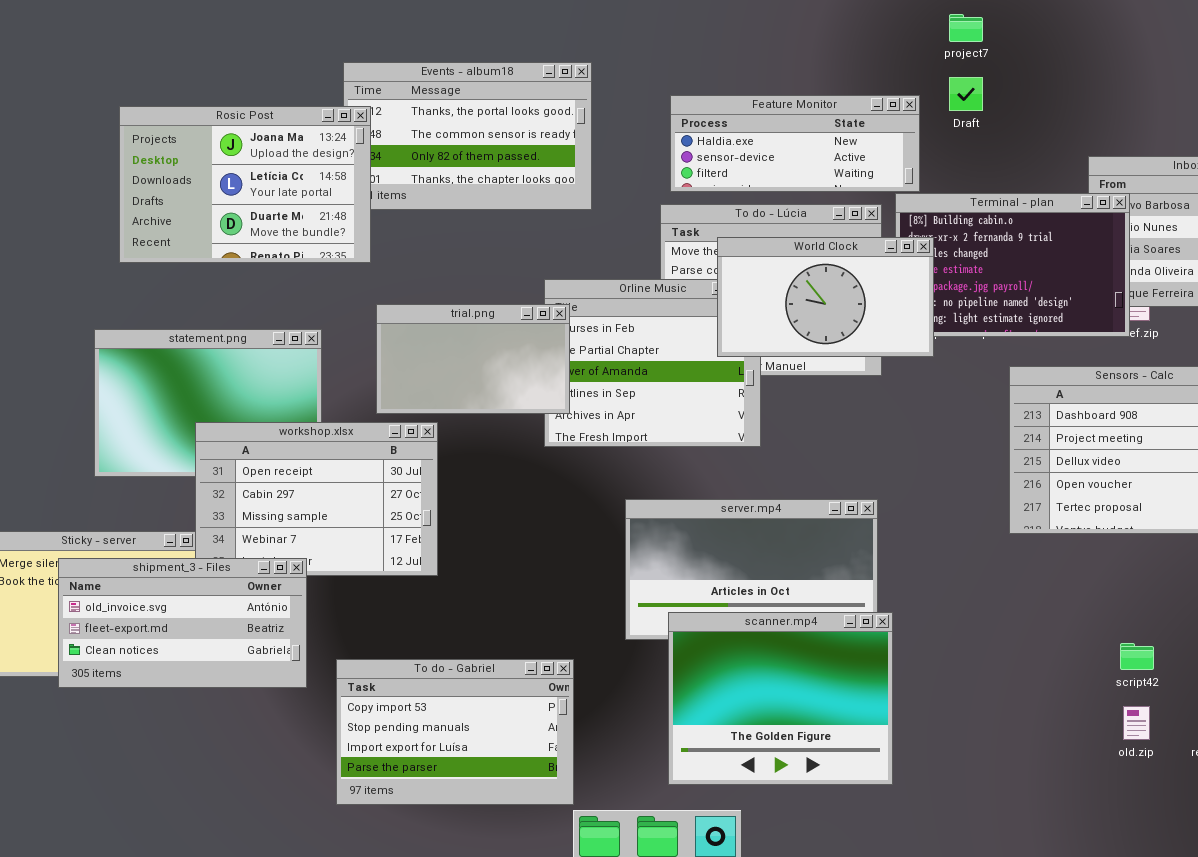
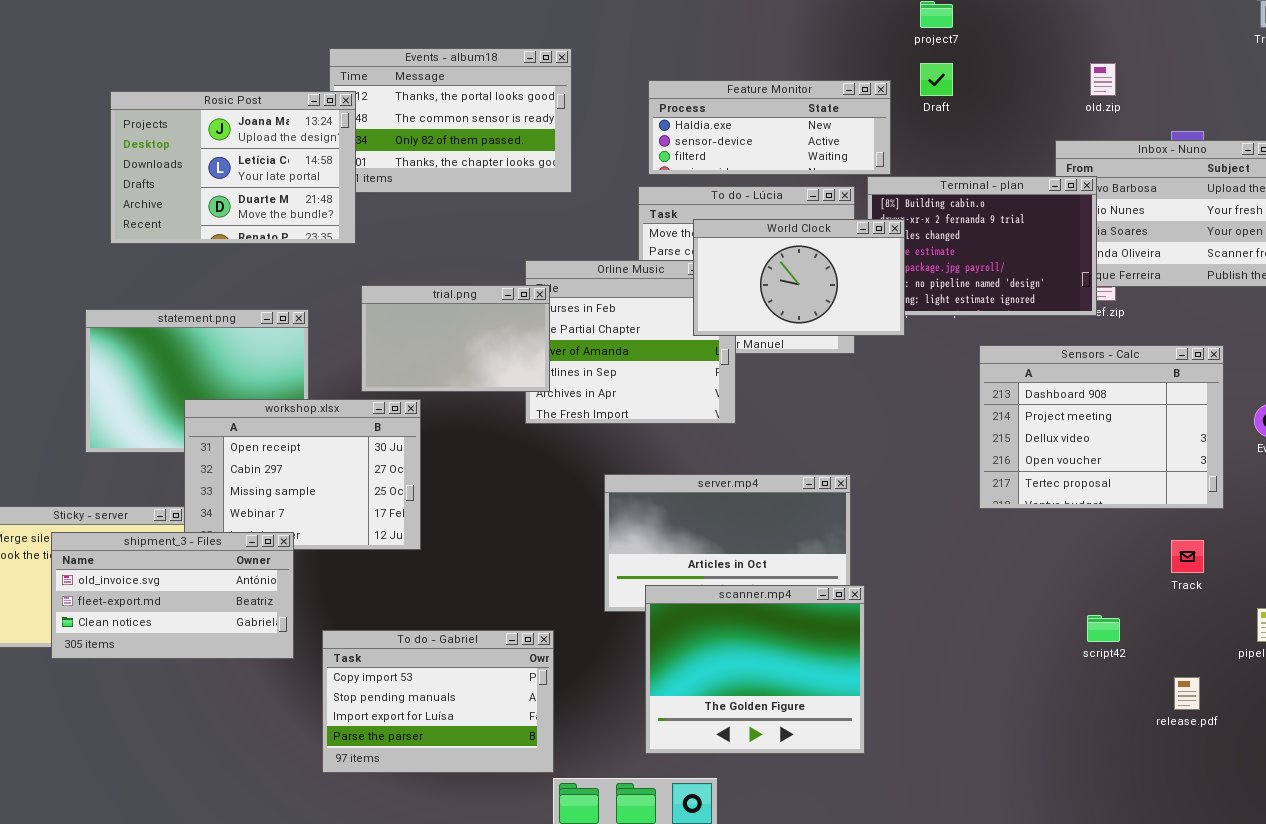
old.zip: [1123,706,1150,740] -> [1090,63,1116,96], moved

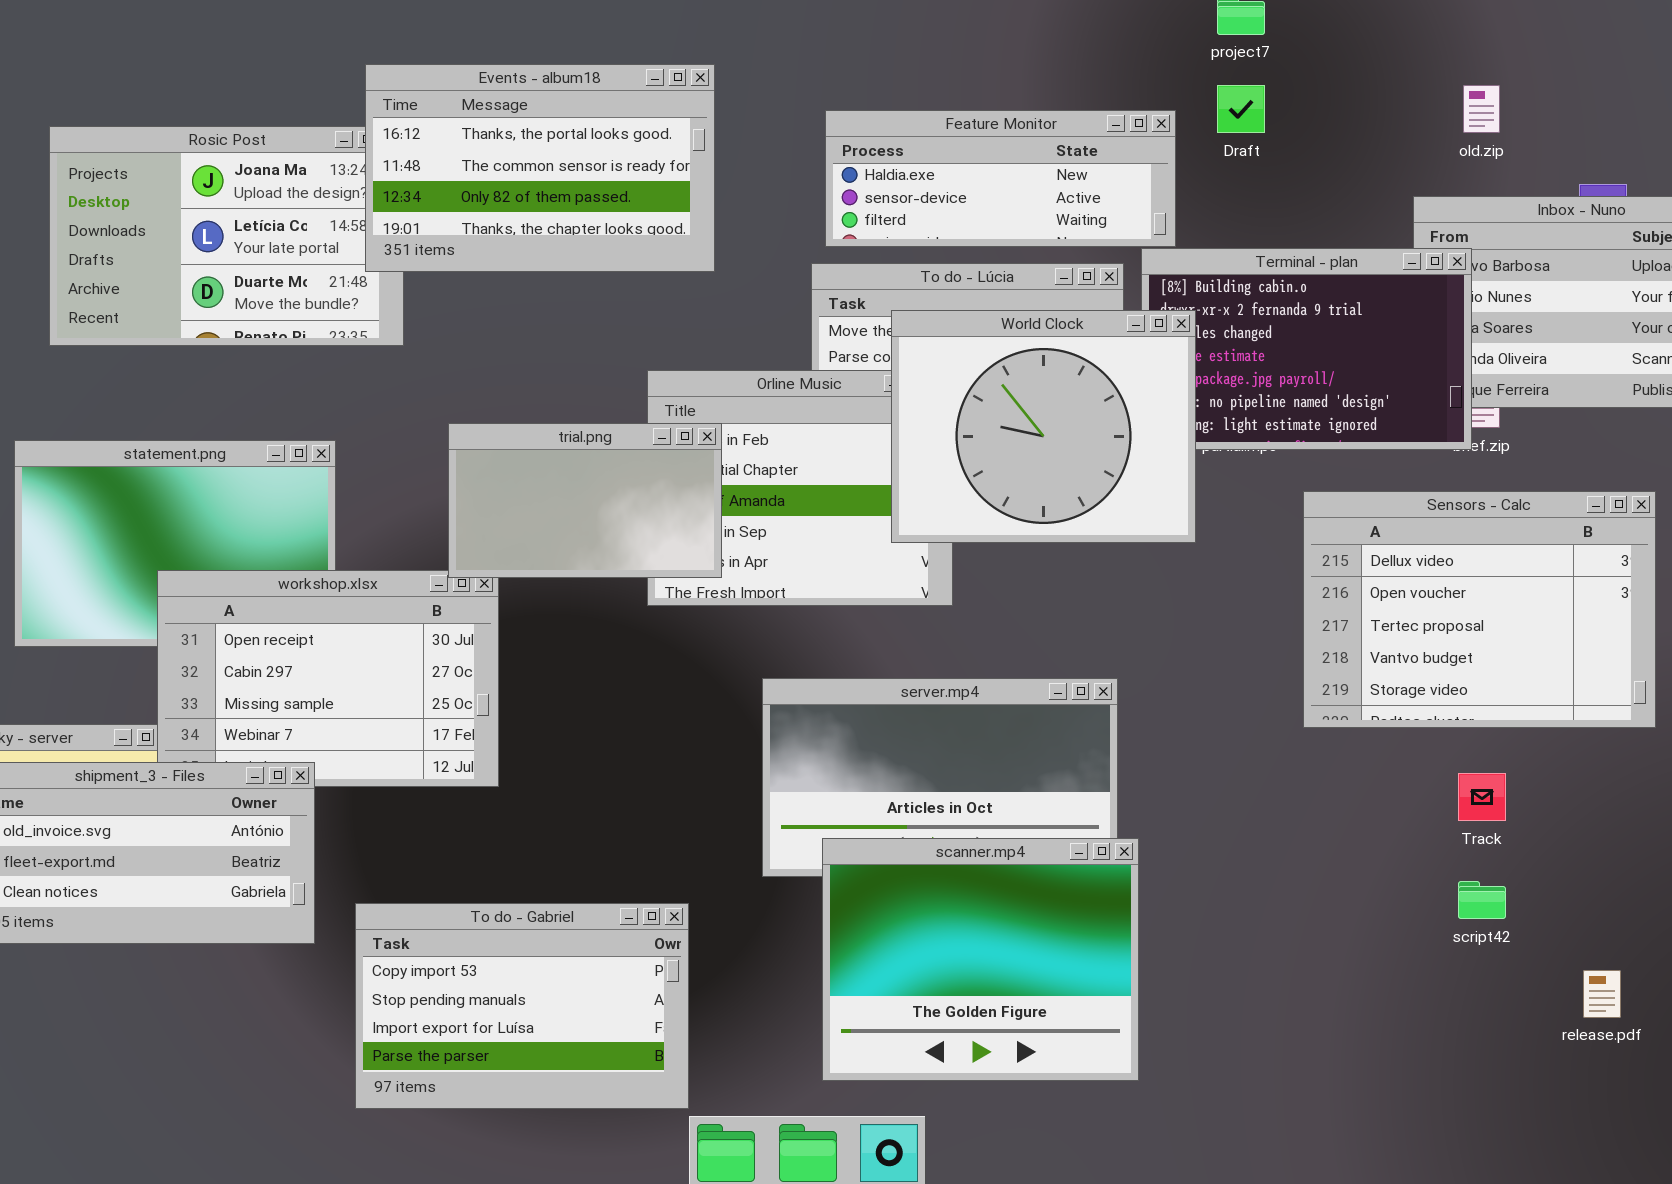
Events - album18: [329,48,572,193] -> [365,64,715,272], raised
World Clock: [693,219,905,336] -> [891,310,1196,543], resized
trial.png: [361,285,550,392] -> [448,423,722,578], moved
Sensors - Calc: [979,345,1224,509] -> [1303,491,1656,728], scrolled down 2 rows
Track: [1171,540,1204,573] -> [1458,773,1506,821], moved

